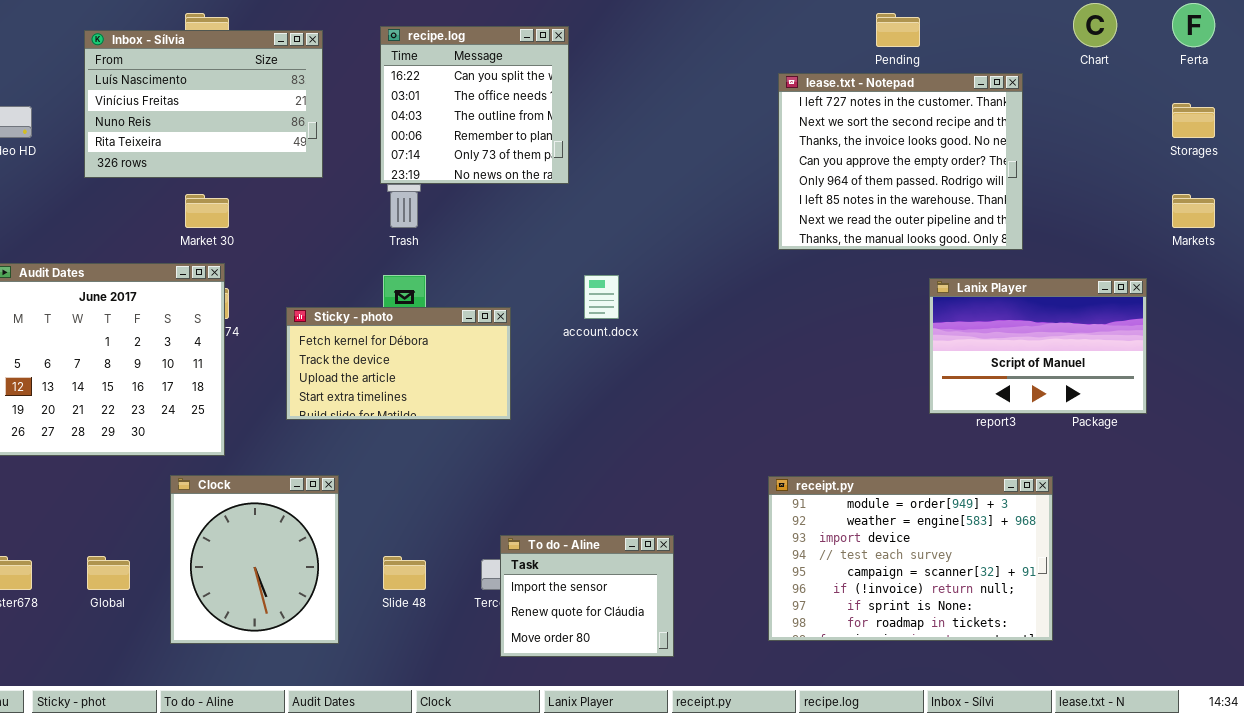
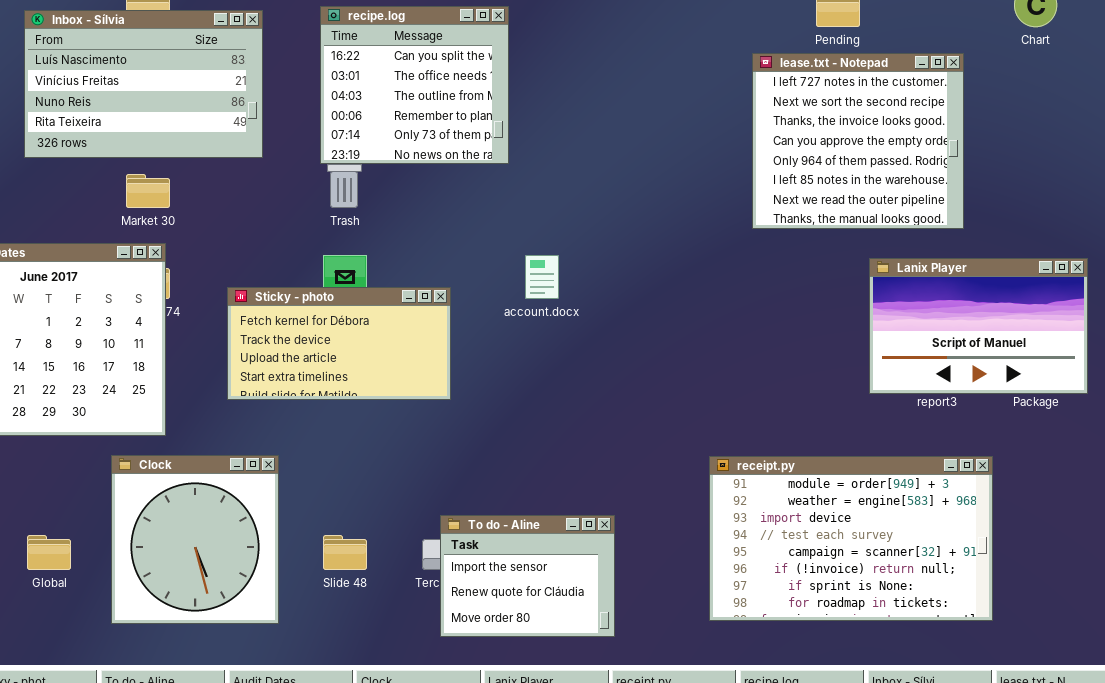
lease.txt - Notepad: [778,73,1023,250] -> [752,53,964,229], resized

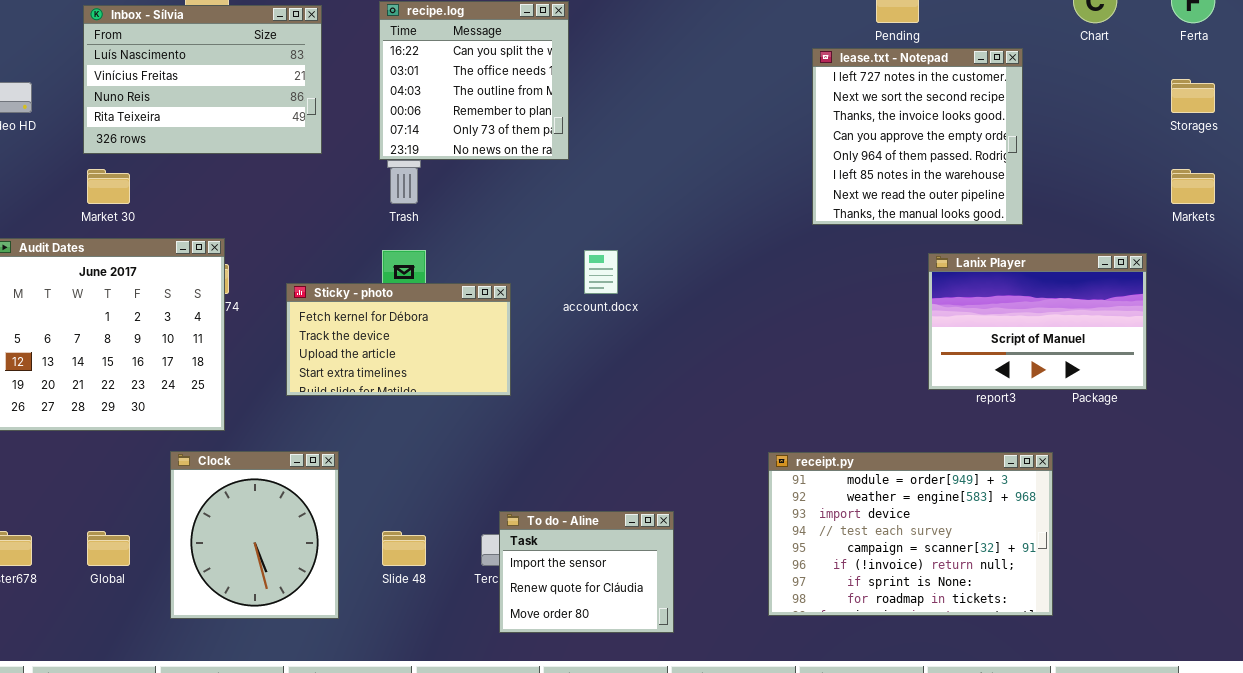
Market 30: [126,174,170,208] -> [87,169,130,204], moved

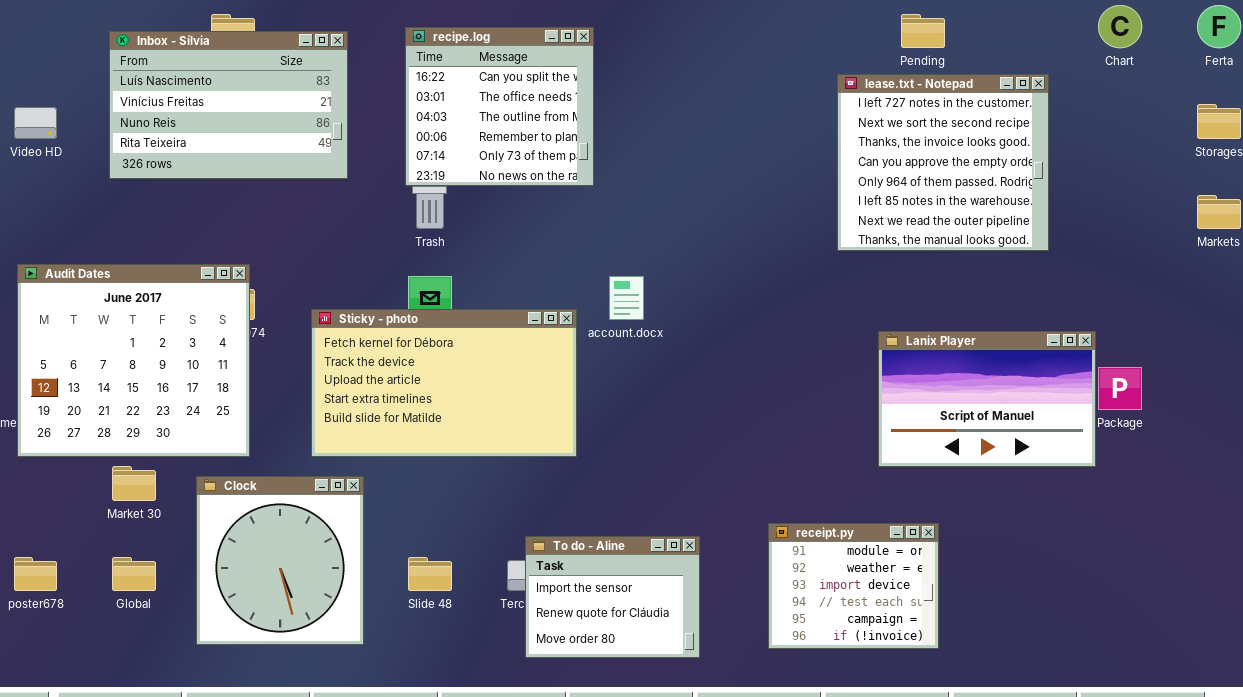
Market 30: [87,169,130,204] -> [112,466,156,501], moved
Lanix Player: [928,253,1147,390] -> [878,331,1096,467], moved
Sticky - photo: [286,283,511,396] -> [311,309,577,457], resized
receipt.py: [768,452,1053,616] -> [768,523,939,649], moved, resized

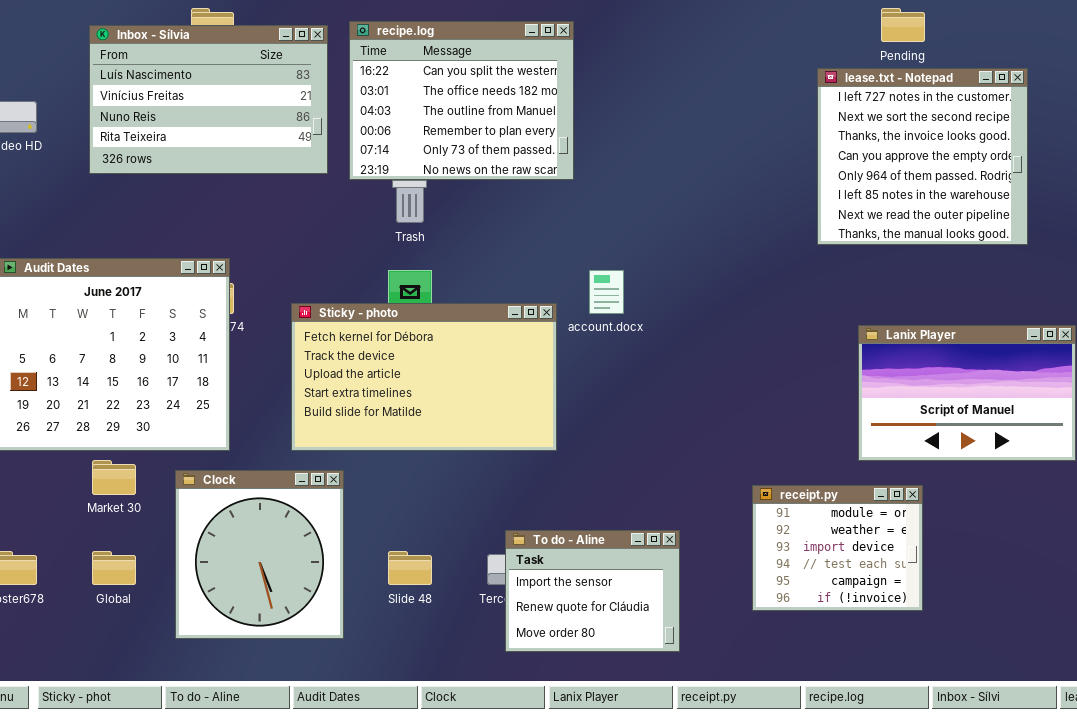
recipe.log: [405,27,594,186] -> [349,21,574,180], resized
receipt.py: [768,523,939,649] -> [752,485,923,611], moved

